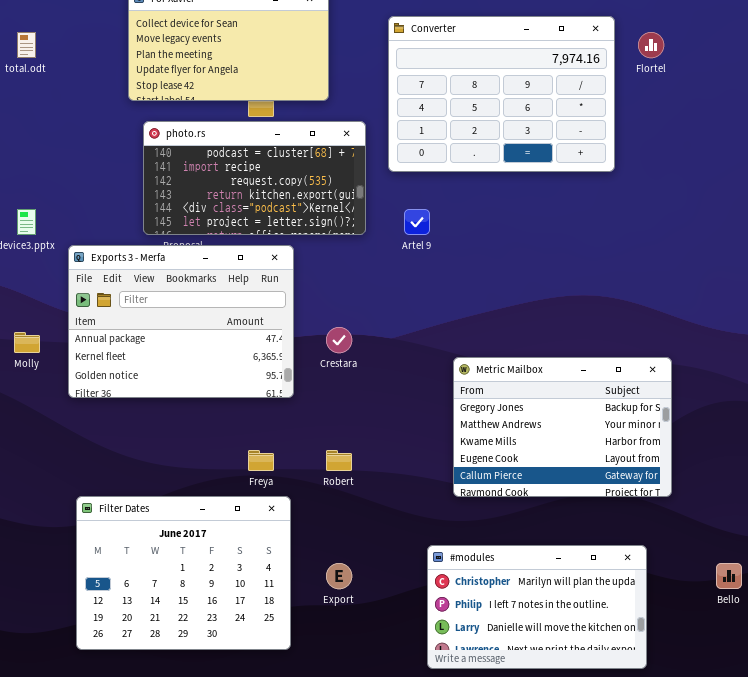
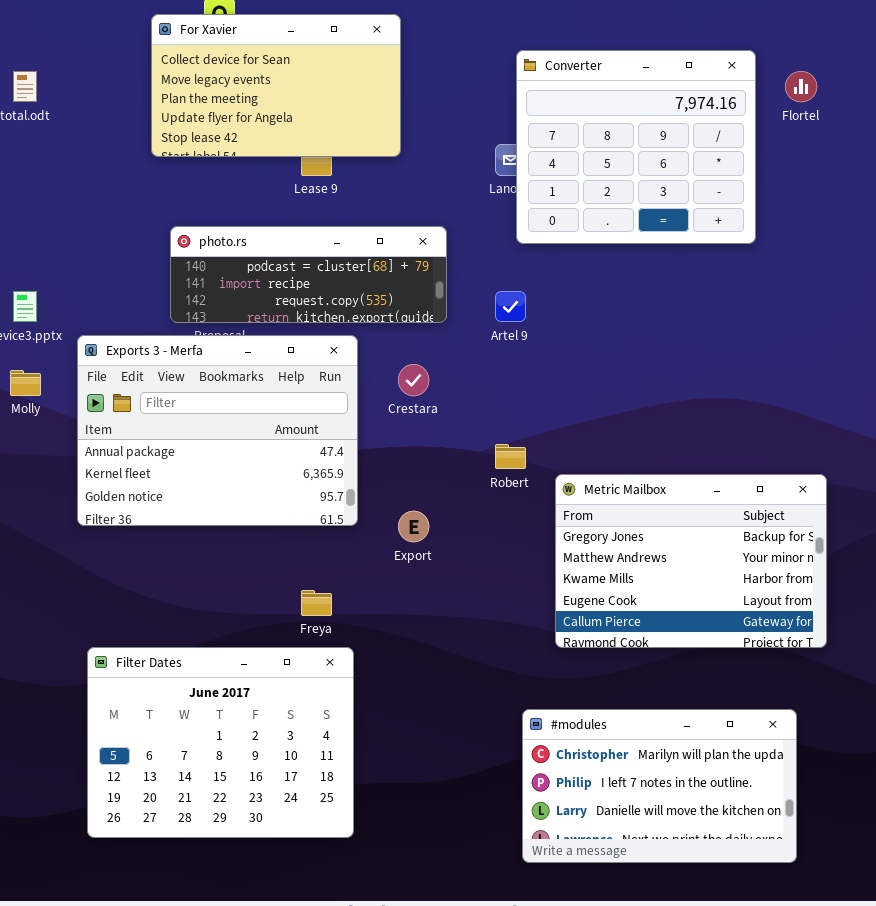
Converter: [388,16,615,172] -> [516,50,756,244], resized
photo.rs: [143,121,366,235] -> [170,226,447,323], resized
Crestara: [326,327,352,353] -> [398,364,429,396], moved
Molly: [14,332,40,353] -> [10,370,41,396], moved
Robert: [326,450,352,471] -> [495,444,526,469], moved
Export: [326,563,352,589] -> [398,511,429,542], moved

